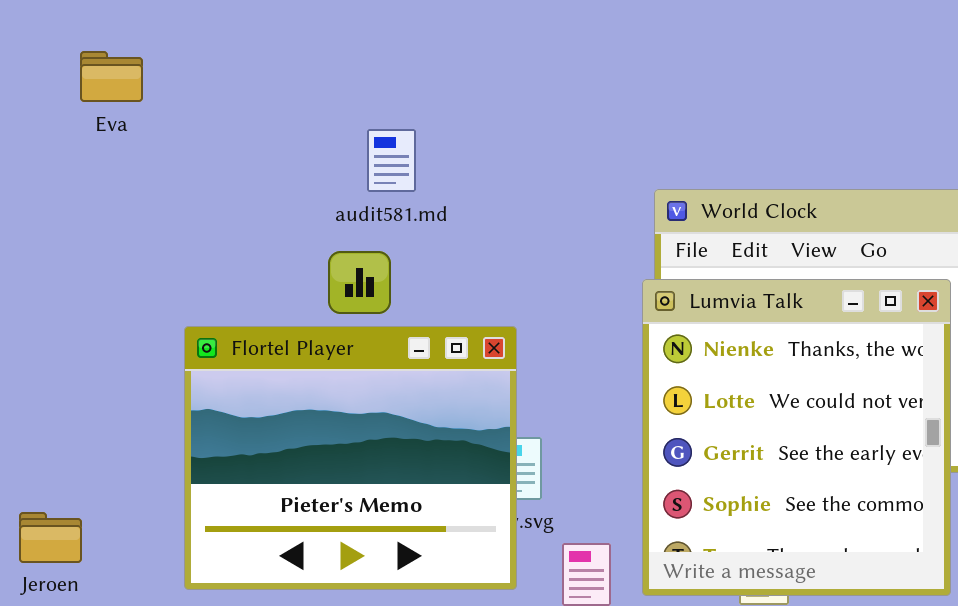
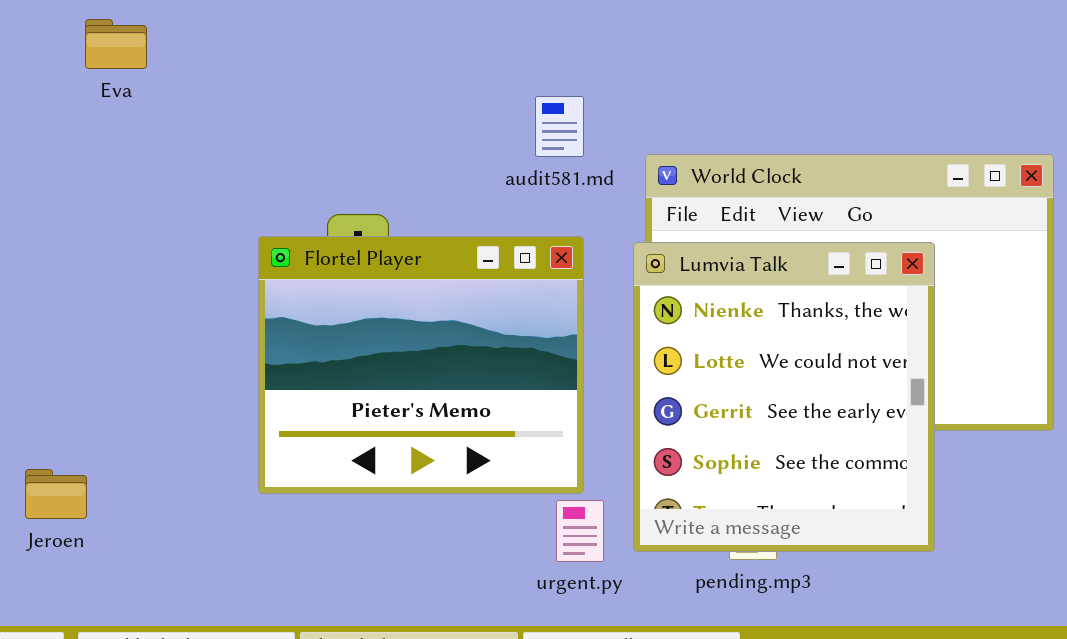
audit581.md: [367,129,416,192] -> [535,96,584,157], moved
Flortel Player: [184,326,517,590] -> [258,236,584,494], moved

